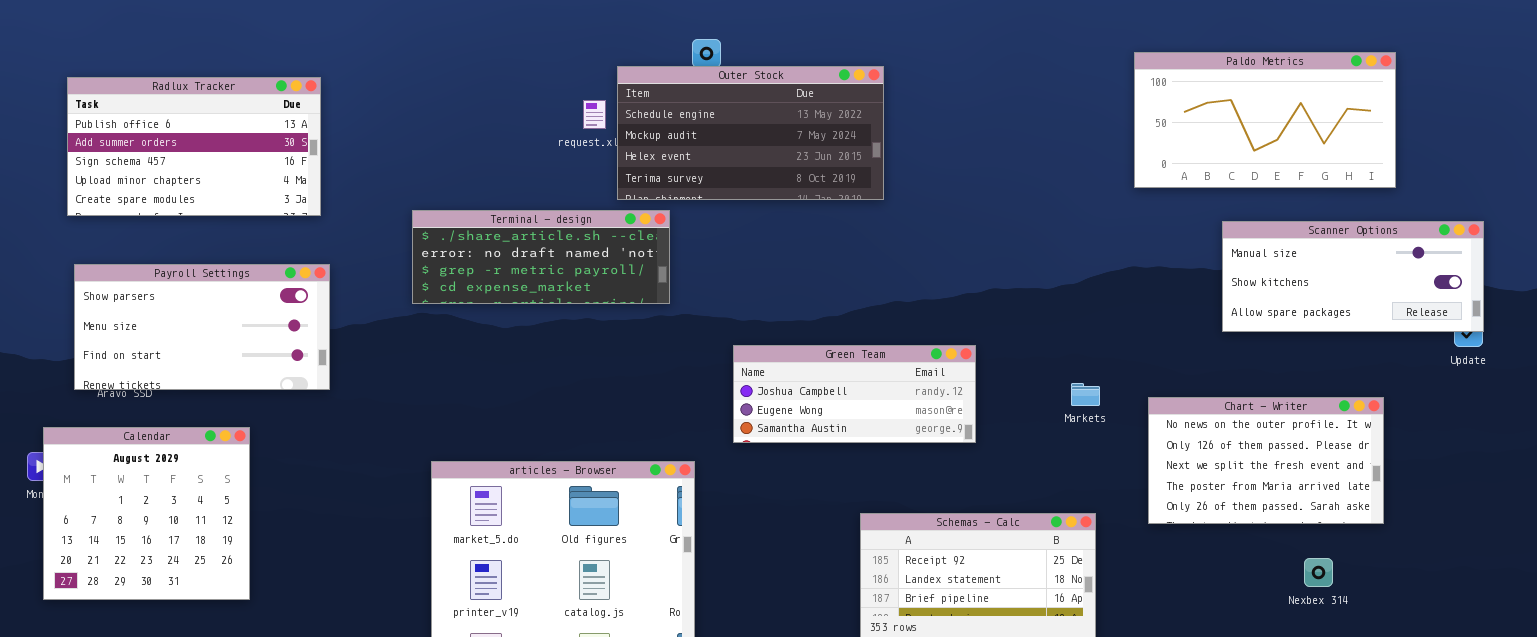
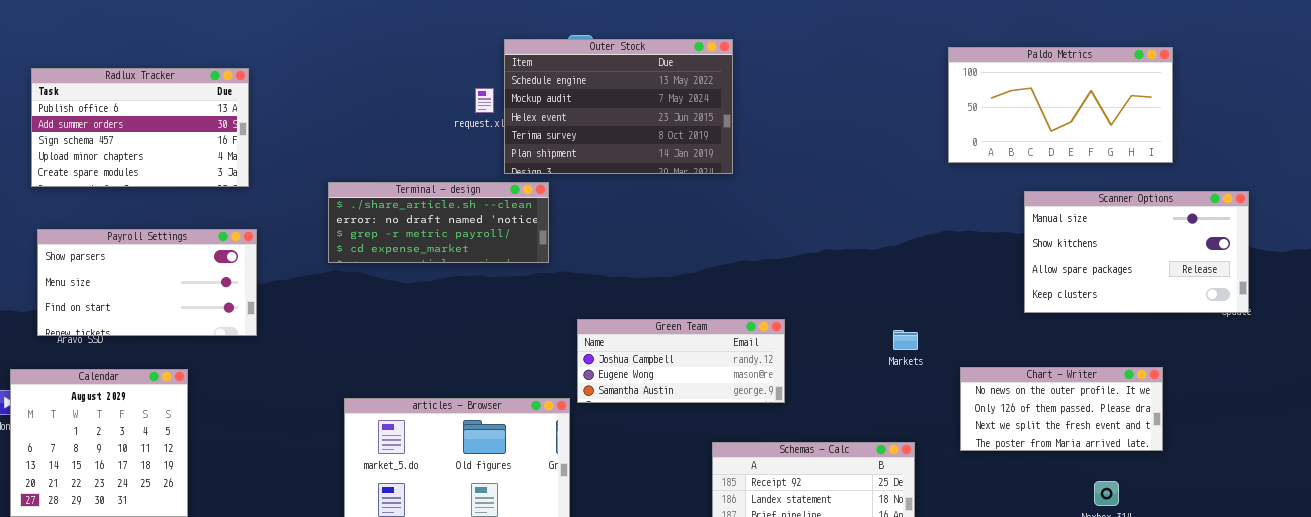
Outer Stock: [617,66,884,200] -> [504,39,733,174], resized
Scanner Options: [1222,221,1484,332] -> [1024,191,1249,313], resized
Green Team: [733,345,976,443] -> [577,319,785,403], moved
Chart - Writer: [1148,397,1384,524] -> [960,367,1163,451], resized

